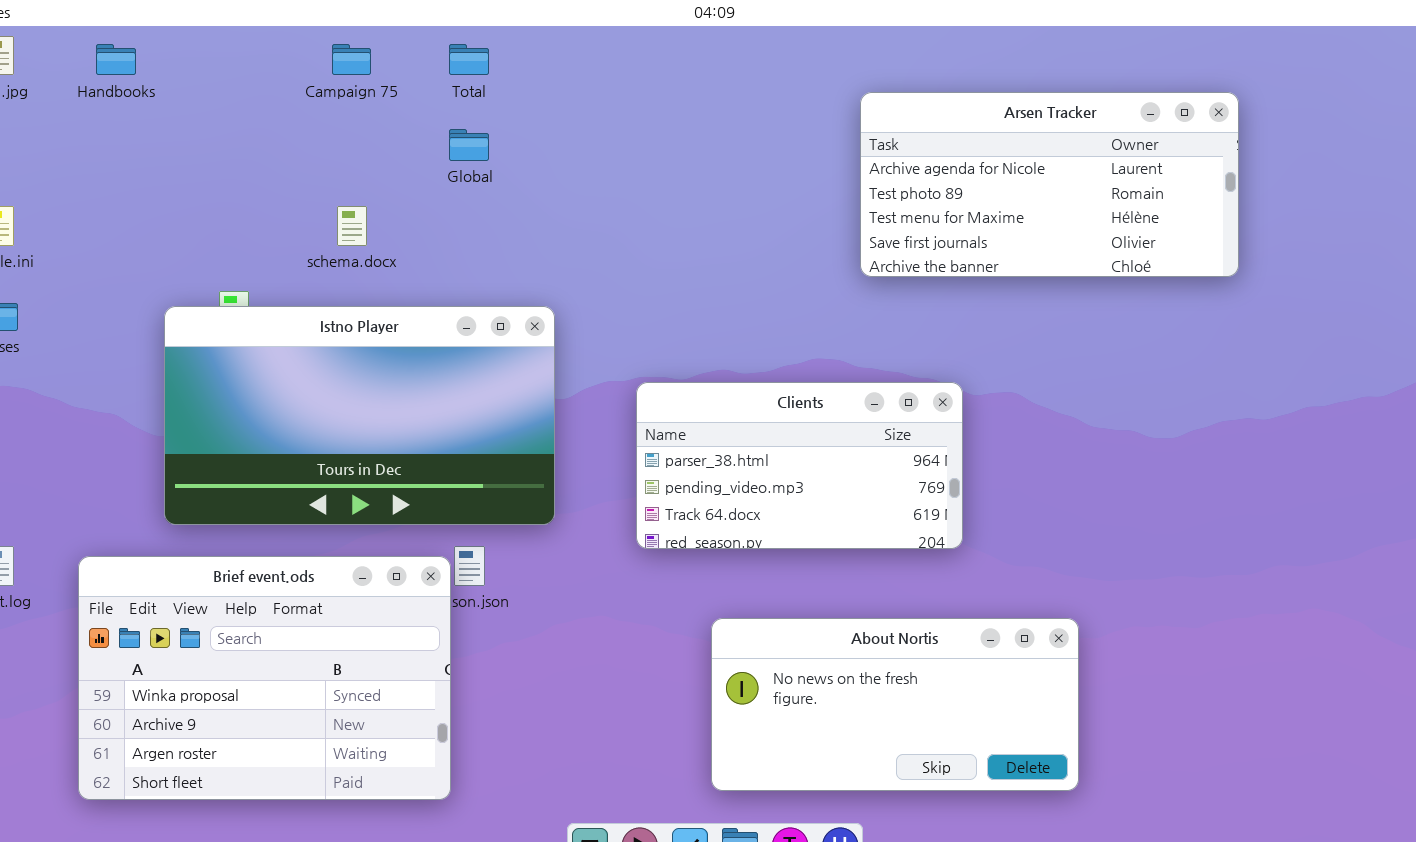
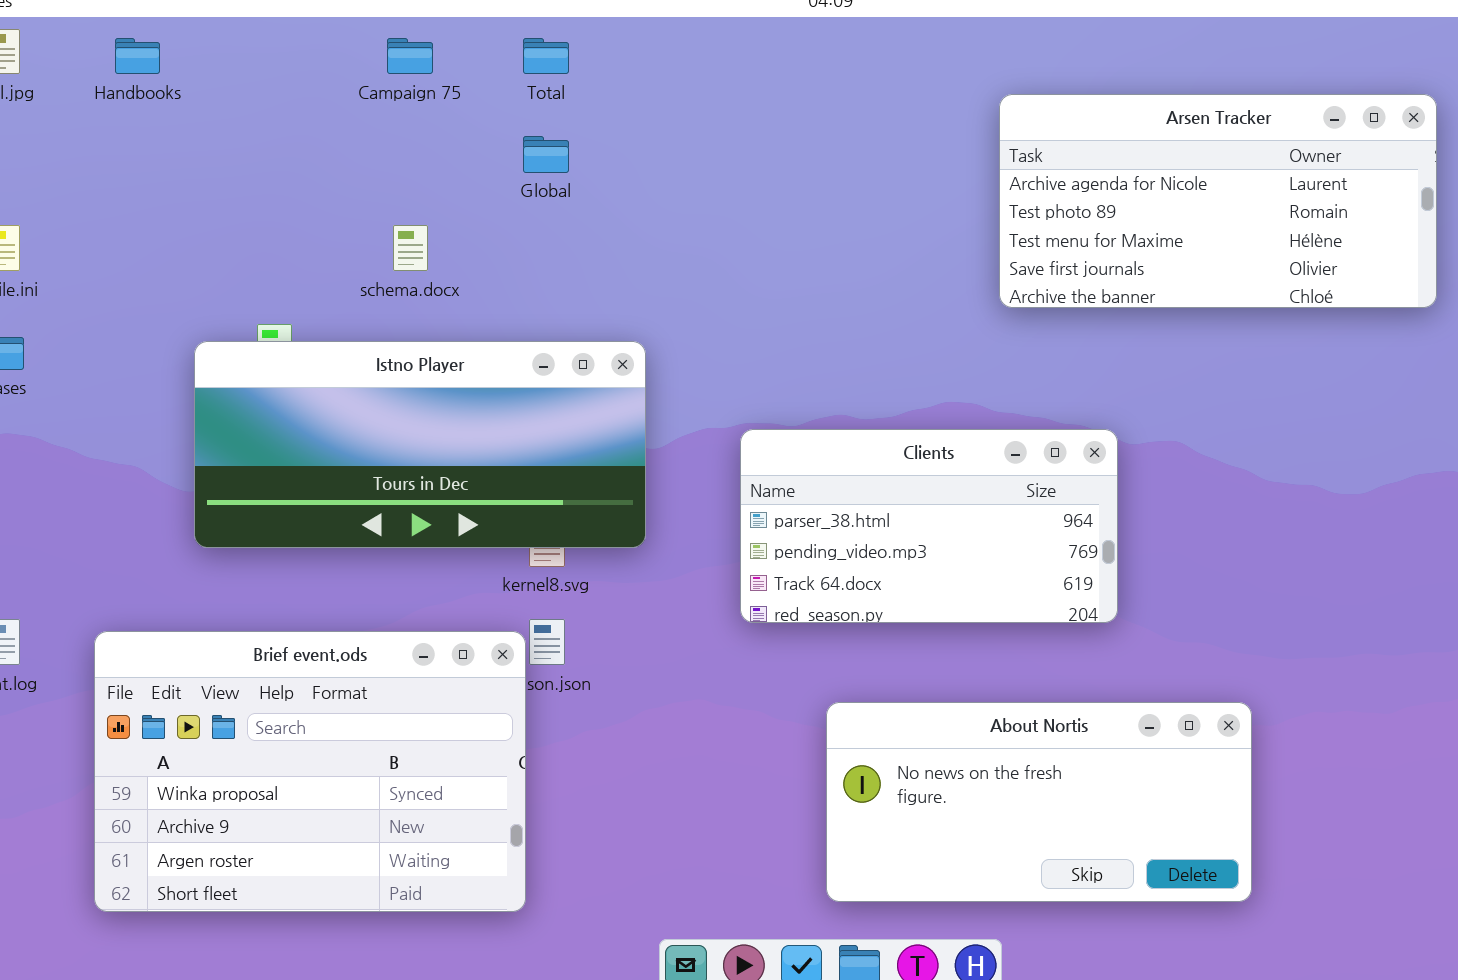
Istno Player: [164,306,555,525] -> [194,341,646,548], resized

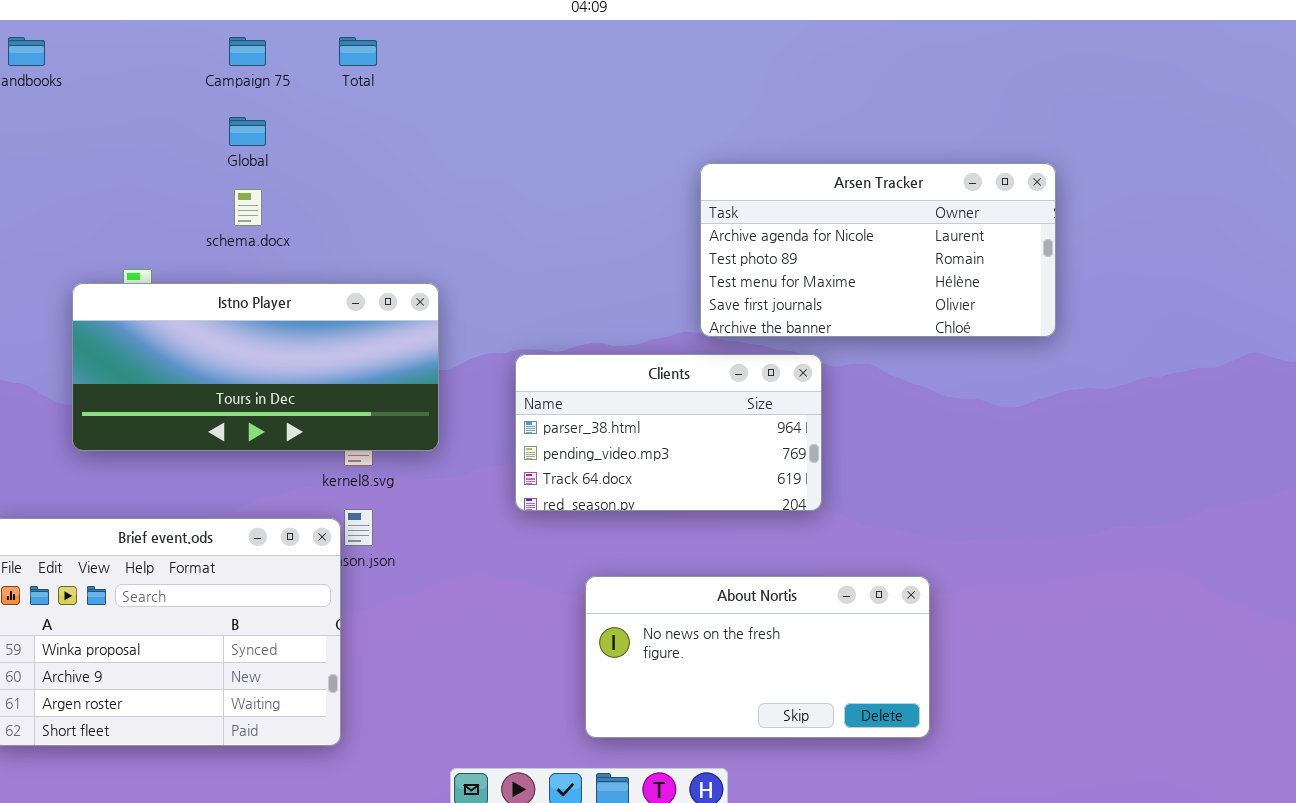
Arsen Tracker: [999,94,1437,308] -> [700,163,1056,337], moved
Global: [523,136,569,173] -> [229,117,266,146], moved

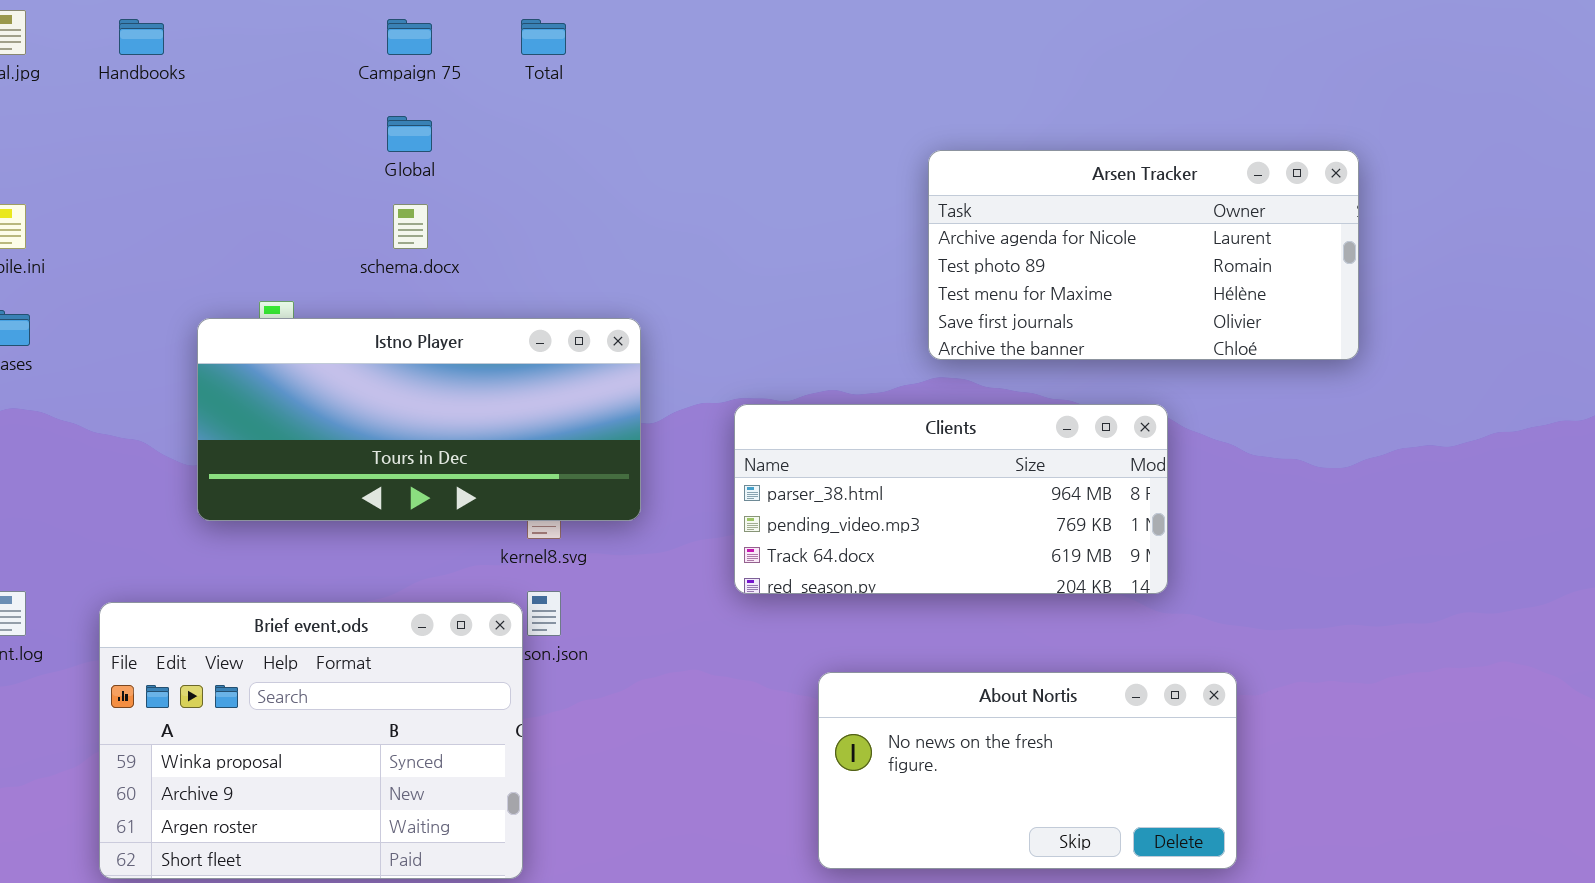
Arsen Tracker: [700,163,1056,337] -> [928,150,1359,360], moved
Clients: [515,354,822,511] -> [734,404,1168,594], resized

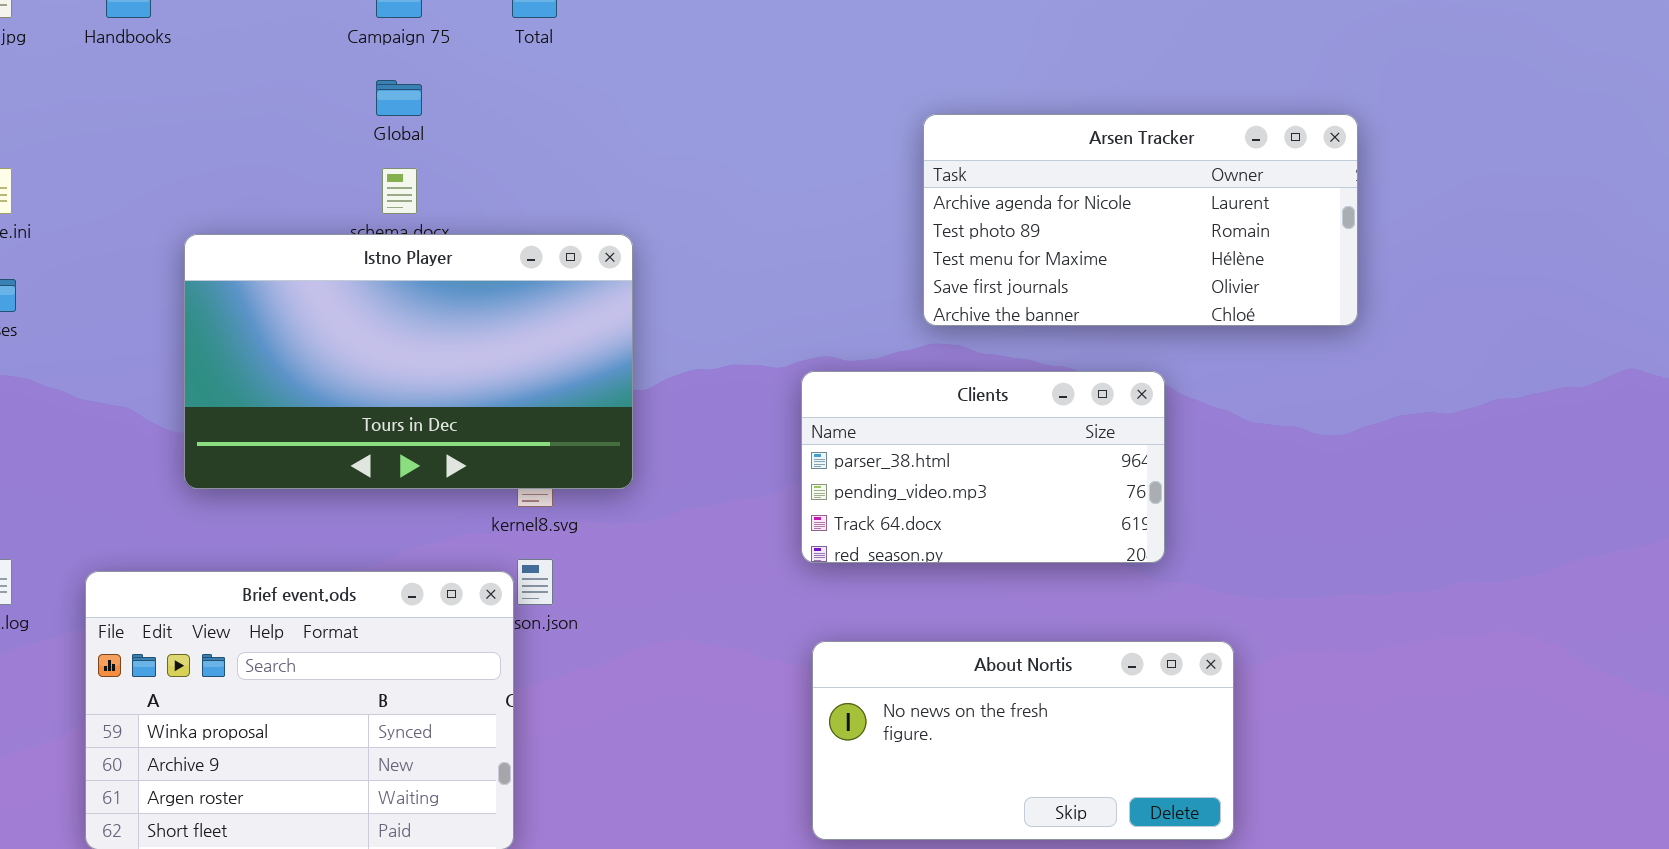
Istno Player: [197,318,641,521] -> [184,234,633,489], resized
Clients: [734,404,1168,594] -> [801,371,1165,563], resized

